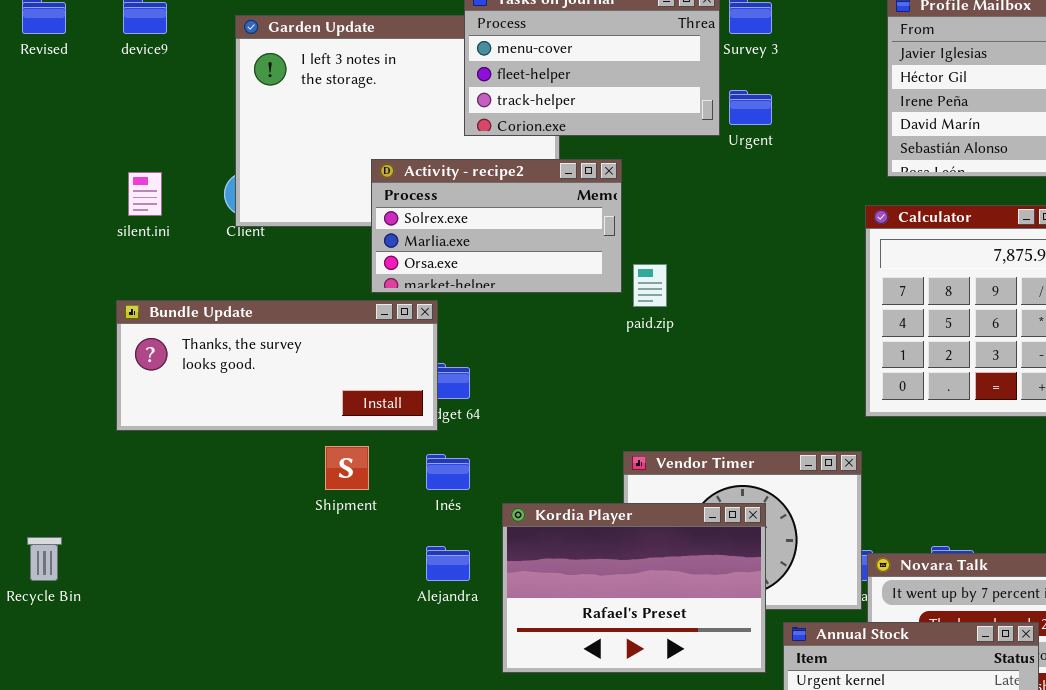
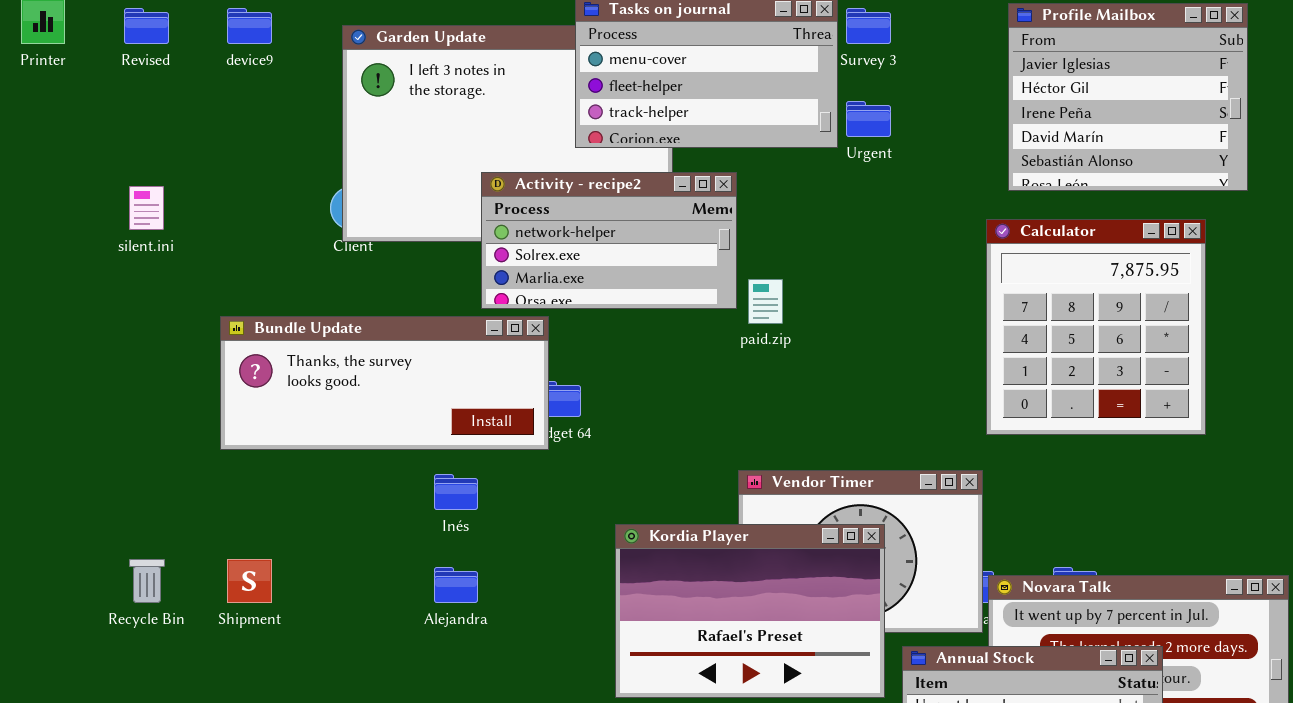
Activity - recipe2: [371,159,622,293] -> [481,172,737,309], scrolled up 1 row
silent.ini: [128,172,162,216] -> [129,186,164,230], moved
Shipment: [325,446,369,490] -> [227,559,272,603], moved
Inés: [426,454,470,490] -> [434,474,478,510], moved
Alejandra: [426,546,470,581] -> [434,567,478,603], moved

